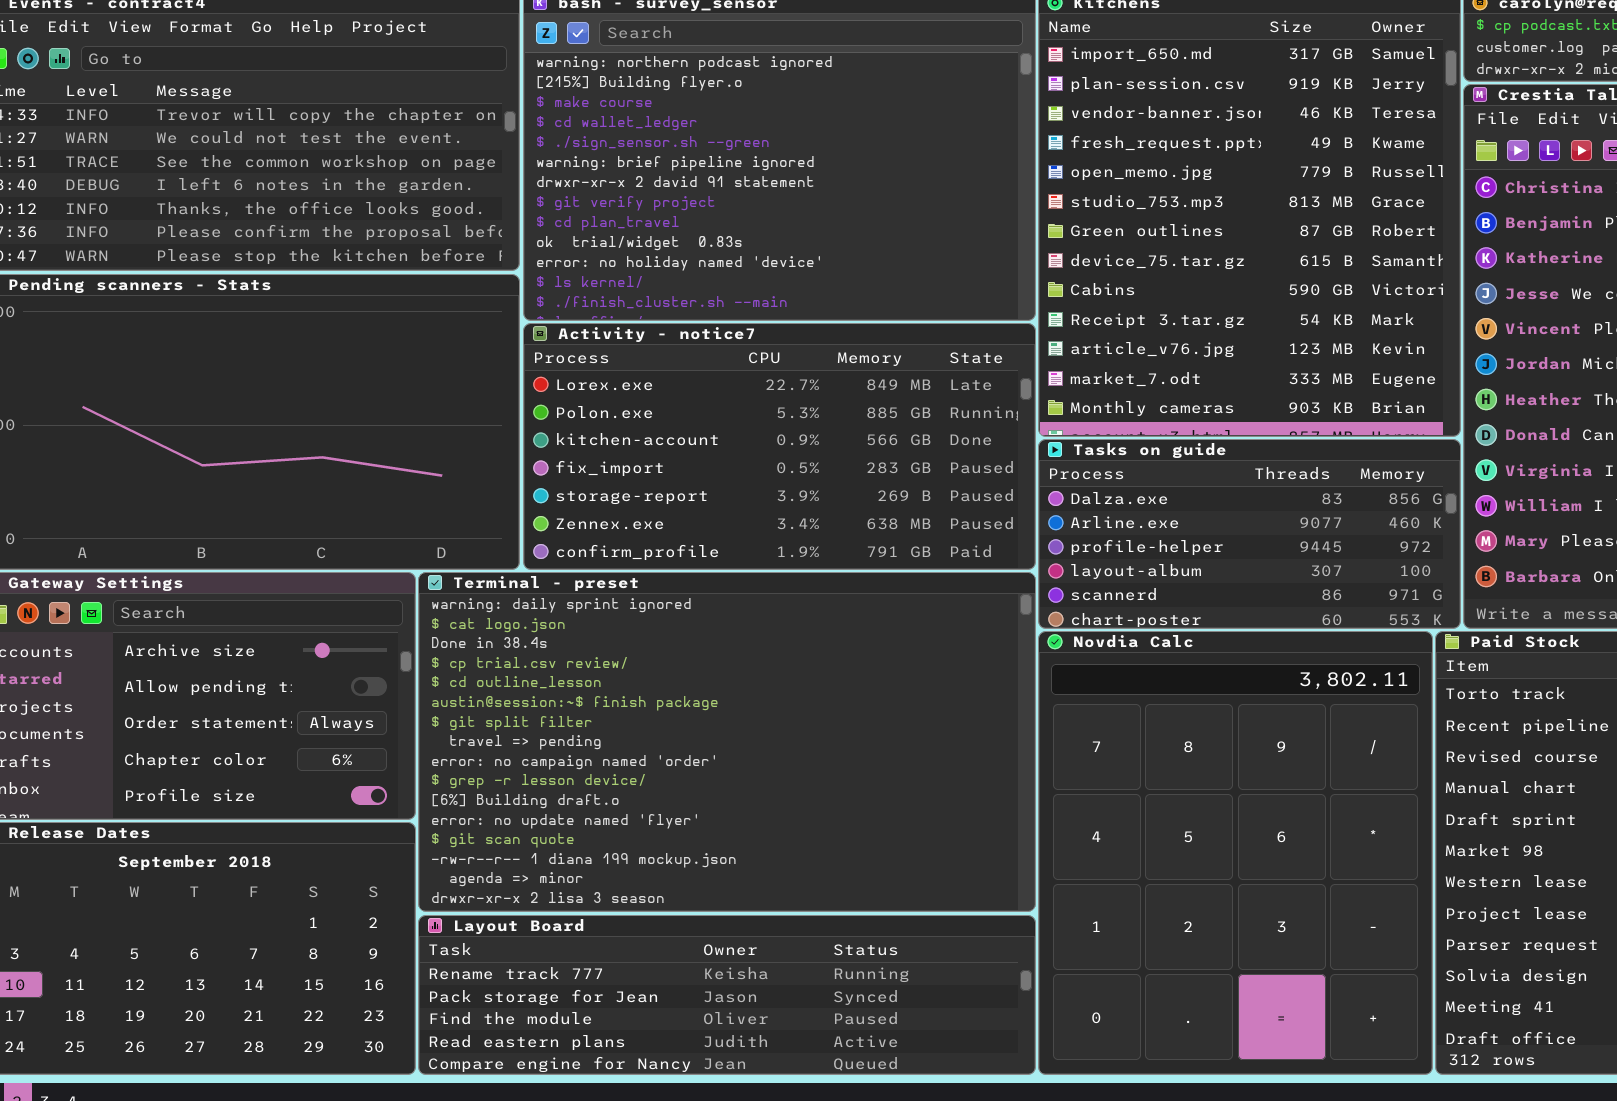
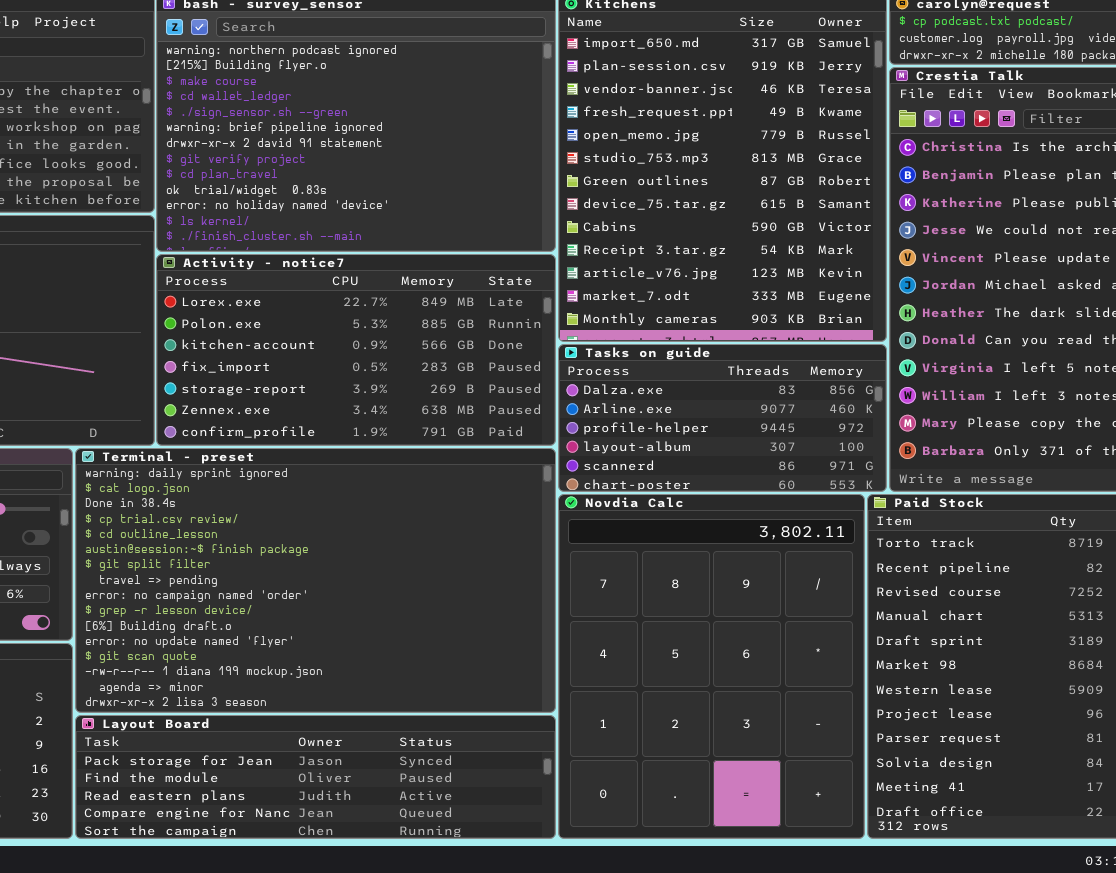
Layout Board: [418,915,1036,1075] -> [75,715,556,839], scrolled down 1 row

